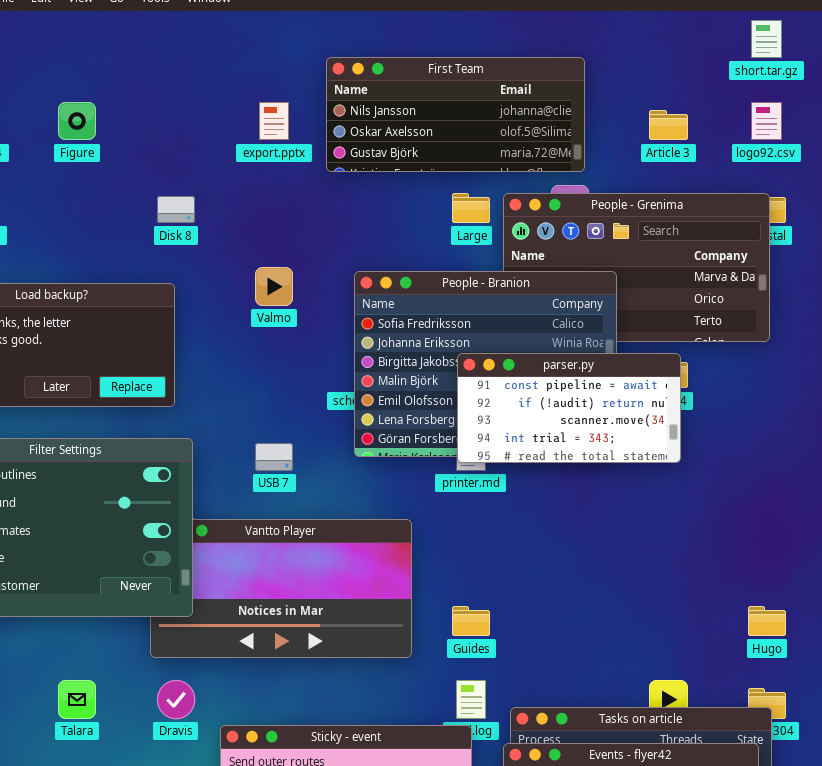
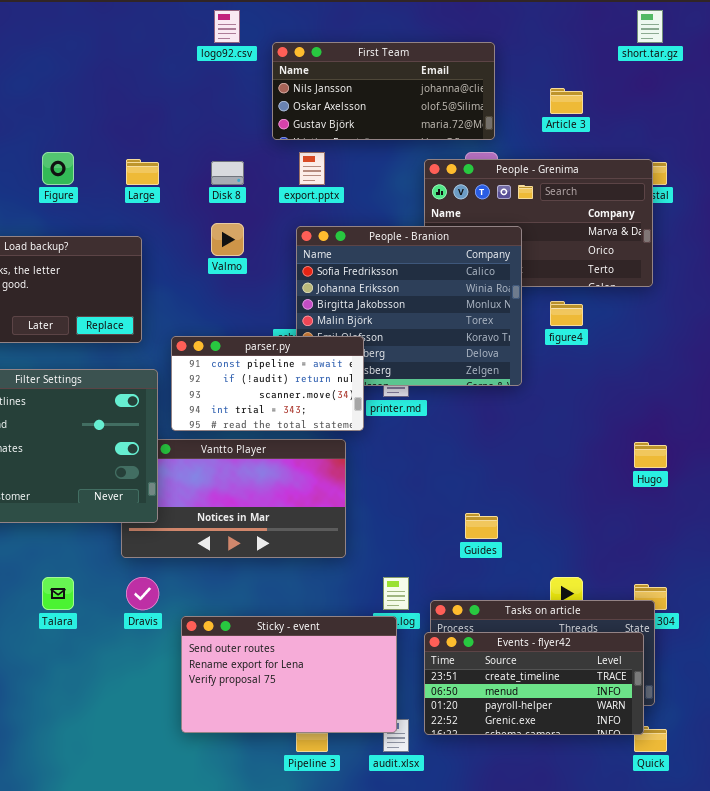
Figure: [58,102,96,140] -> [42,152,74,185], moved
export.pptx: [259,102,289,140] -> [299,152,325,185], moved
logo92.csv: [751,102,782,140] -> [214,10,240,43], moved
Large: [452,193,490,223] -> [126,159,159,185], moved
Disk 8: [157,196,195,223] -> [211,161,244,185], moved
parser.py: [457,353,681,463] -> [171,336,364,431], moved
Guides: [452,606,490,636] -> [465,513,498,539], moved
Hugo: [748,606,786,636] -> [634,442,667,468], moved

